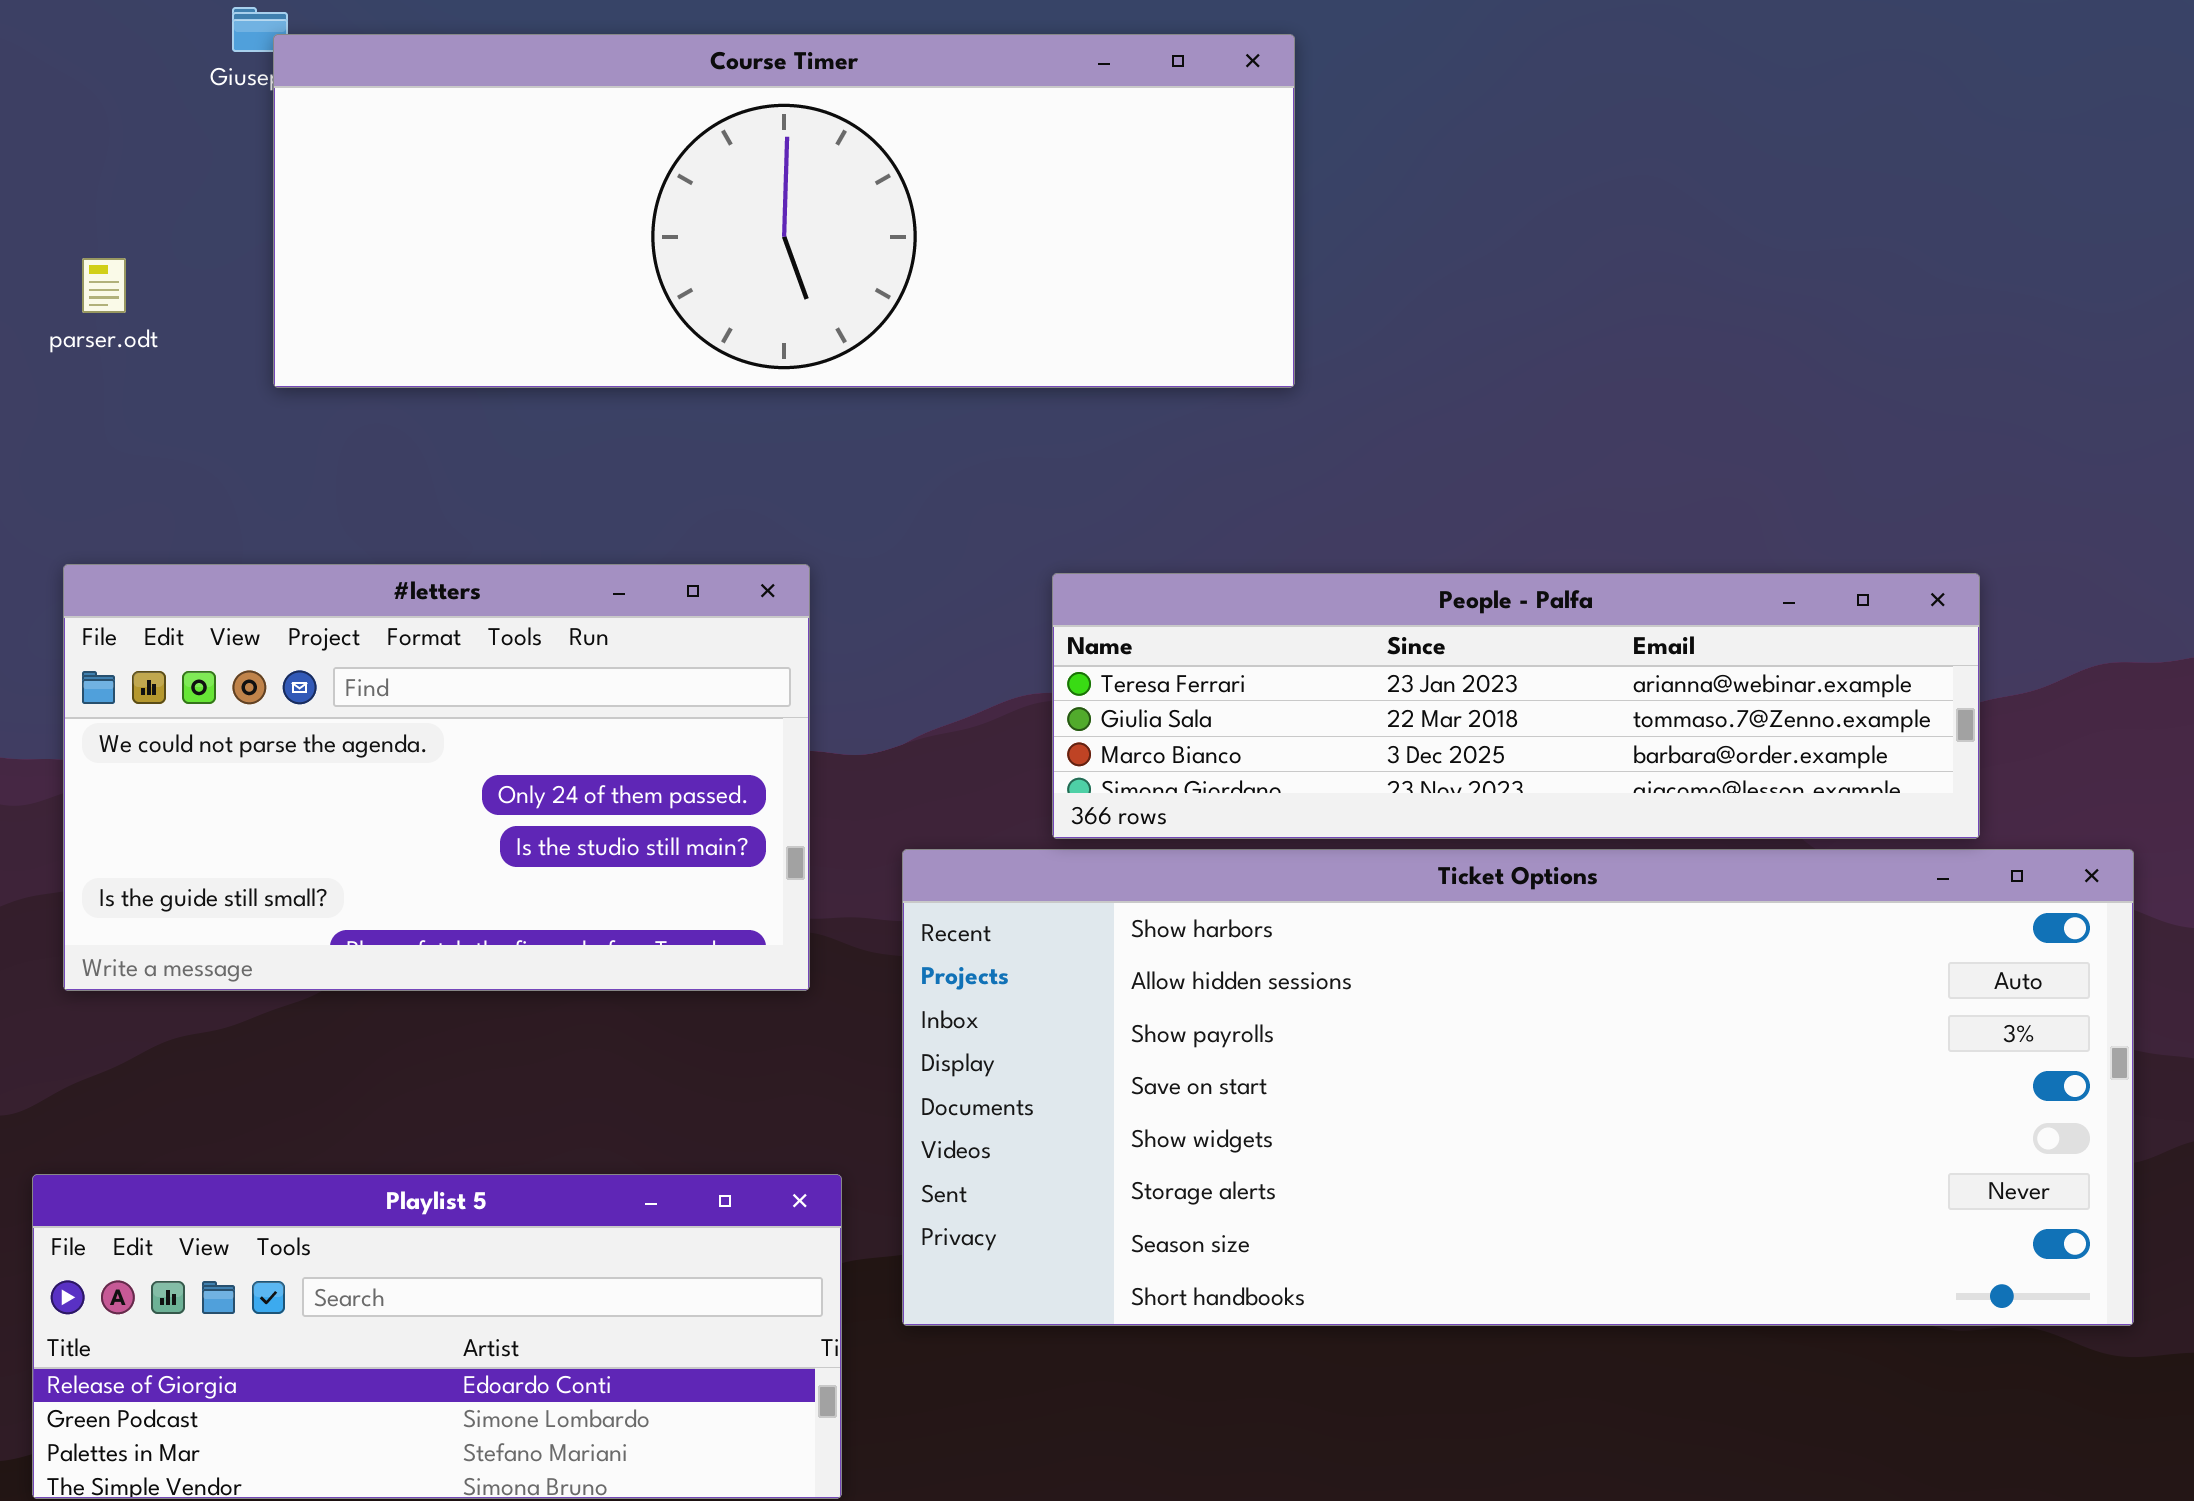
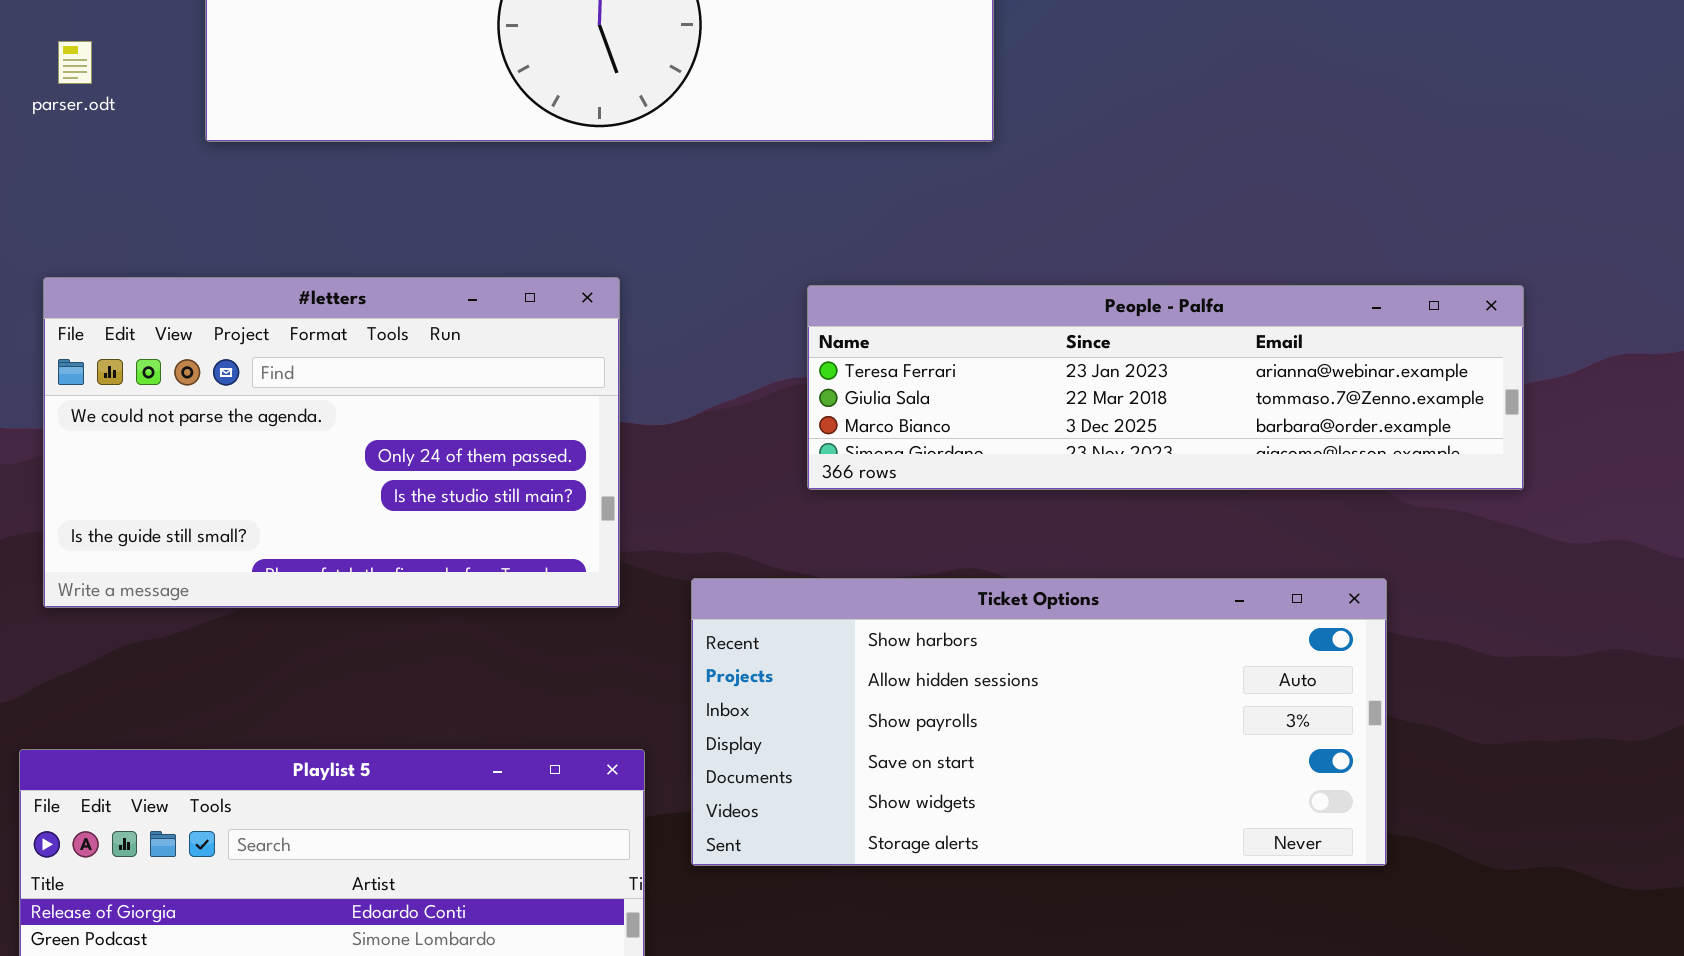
Ticket Options: [902,849,2134,1326] -> [691,578,1387,866], resized

